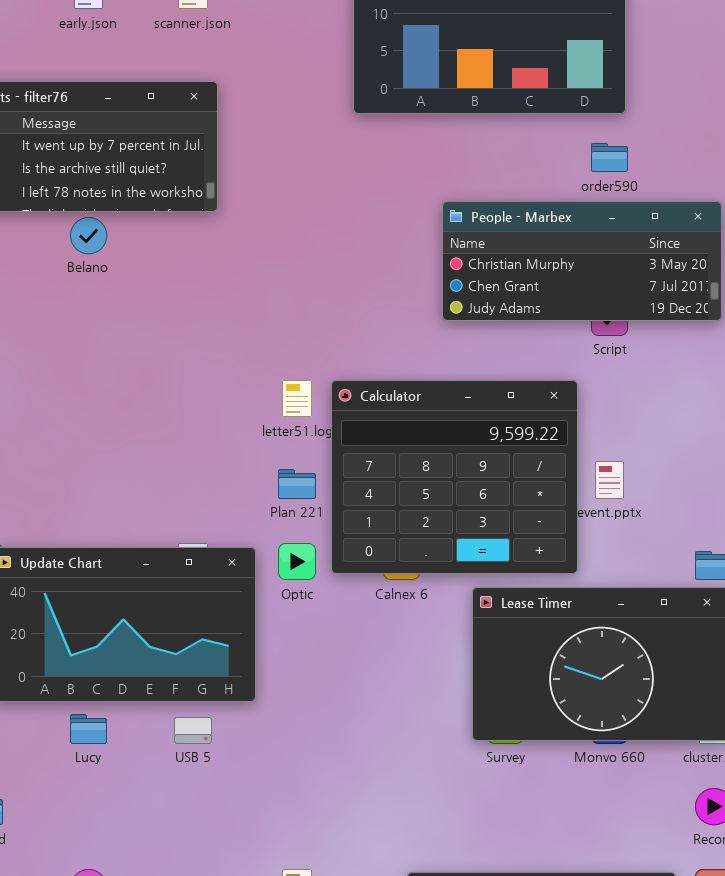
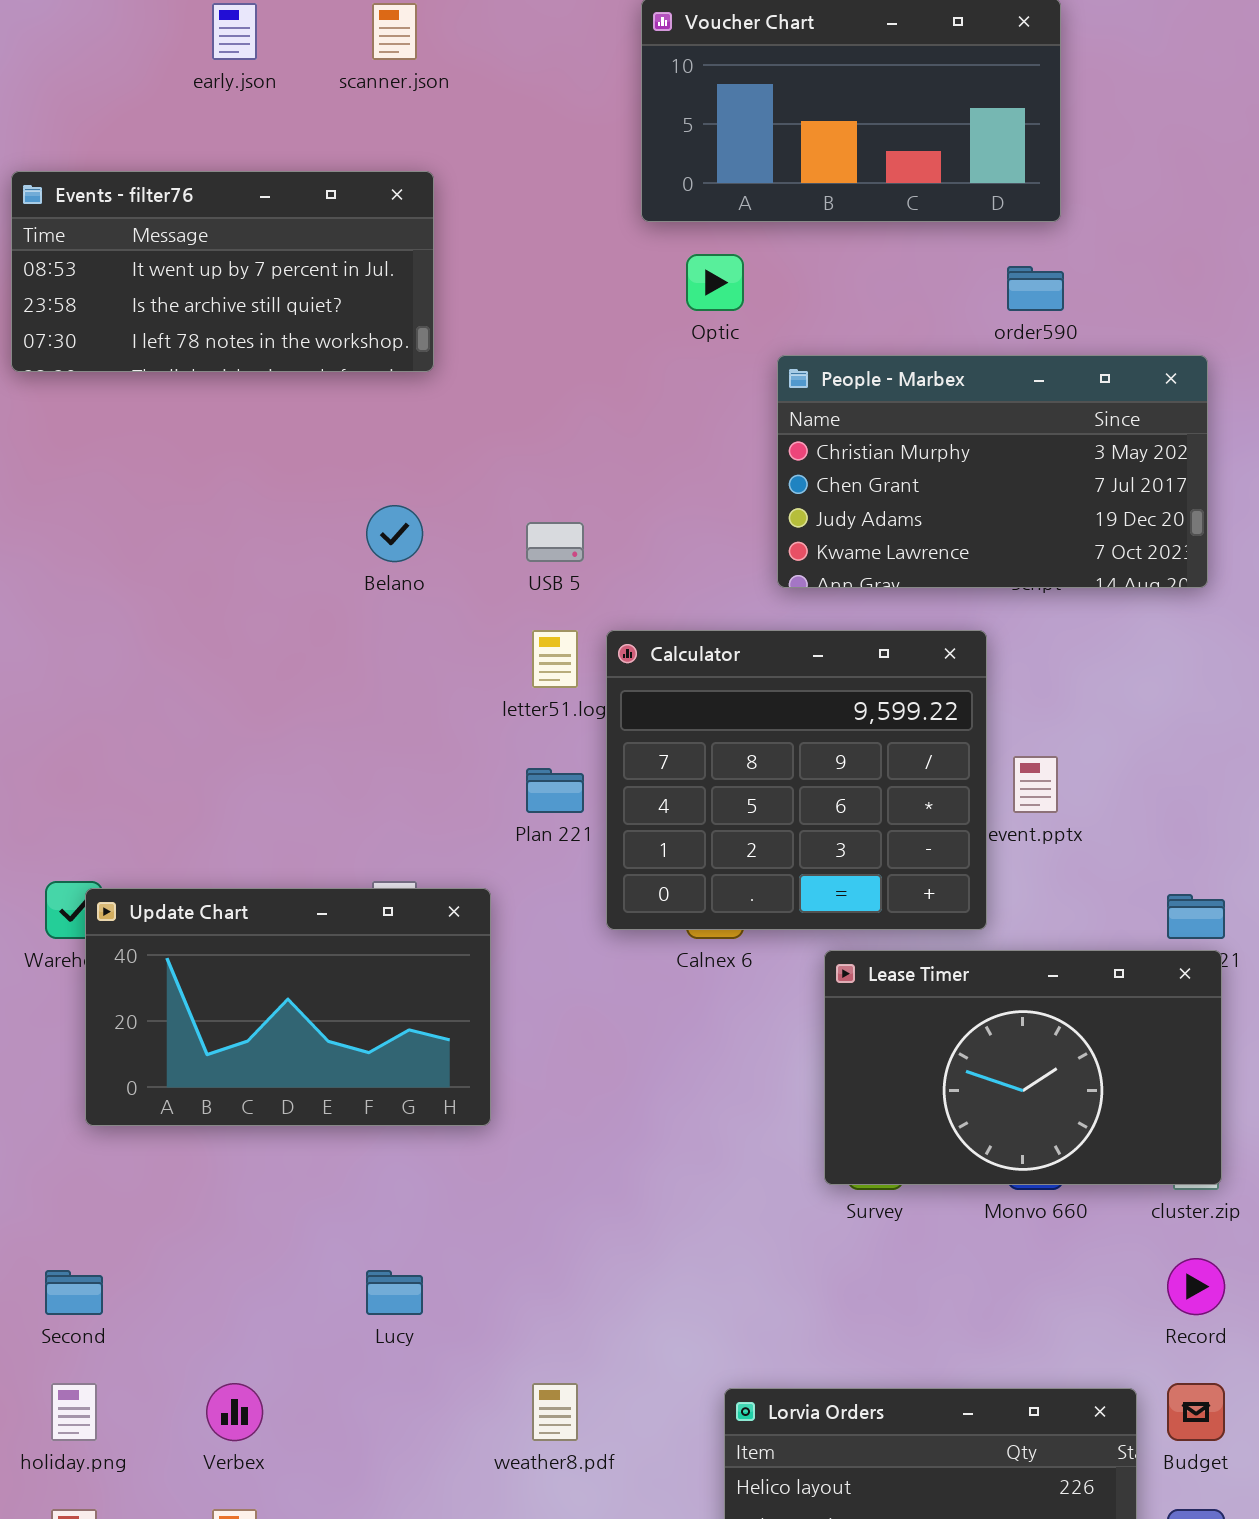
People - Marbex: [442,201,722,321] -> [777,355,1208,588], resized
Belano: [70,217,107,254] -> [366,505,423,562], moved
Optic: [278,543,316,580] -> [686,254,744,311], moved
Lucy: [70,714,107,744] -> [366,1270,423,1315], moved
USB 5: [174,717,212,744] -> [526,522,584,562], moved

